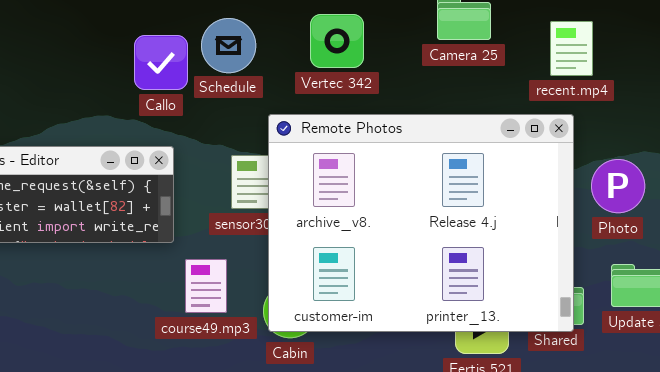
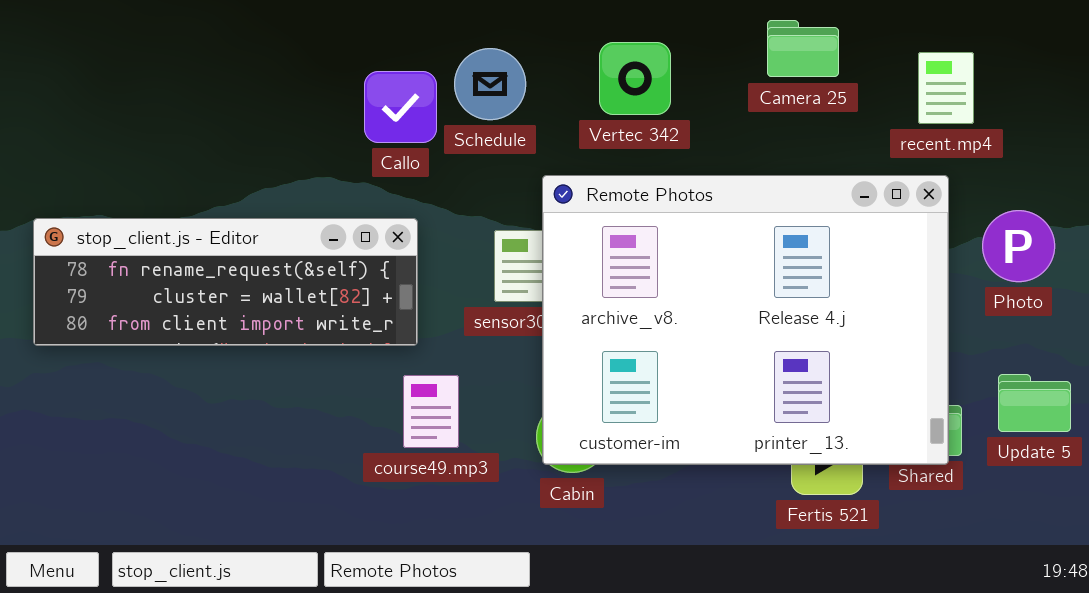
Photo: [591,159,645,213] -> [982,210,1055,282], moved
course49.mp3: [185,259,227,313] -> [403,375,459,448], moved

